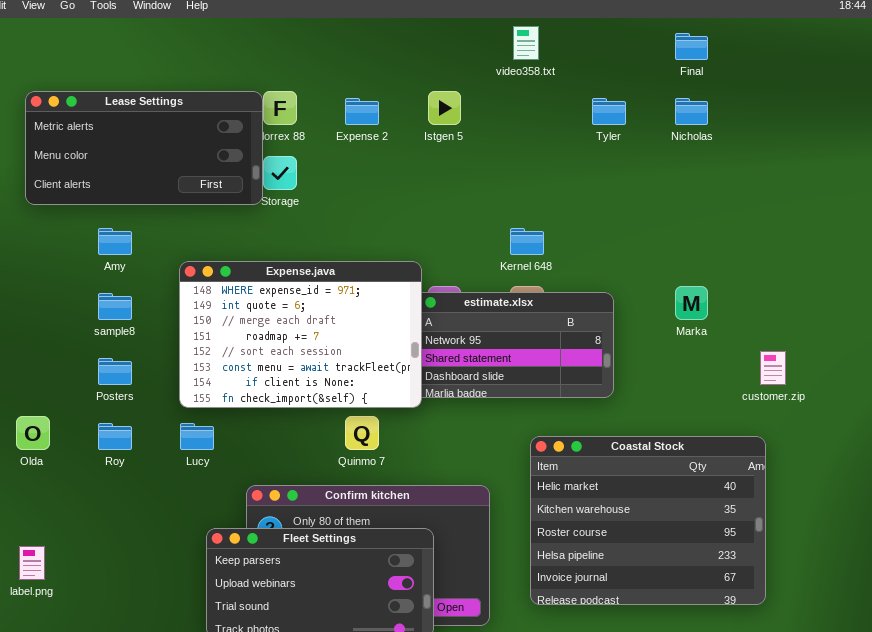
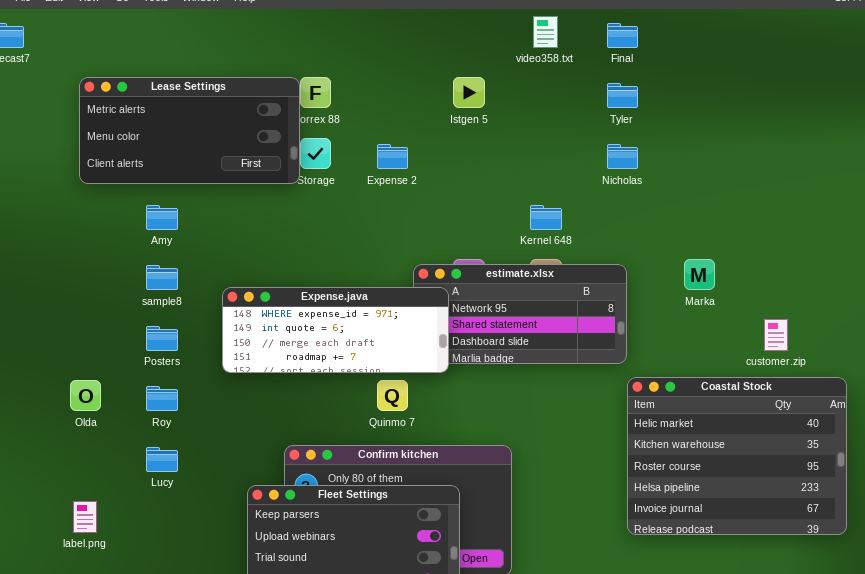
Final: [675,33,708,60] -> [607,23,638,48], moved
Expense 2: [345,98,379,125] -> [377,144,408,169], moved
Nicholas: [675,98,708,125] -> [607,144,638,169], moved
Expense.java: [179,261,422,408] -> [222,287,449,373], resized
Lucy: [180,423,214,450] -> [146,447,178,472], moved
Coastal Stock: [530,436,766,605] -> [627,377,847,535], moved

